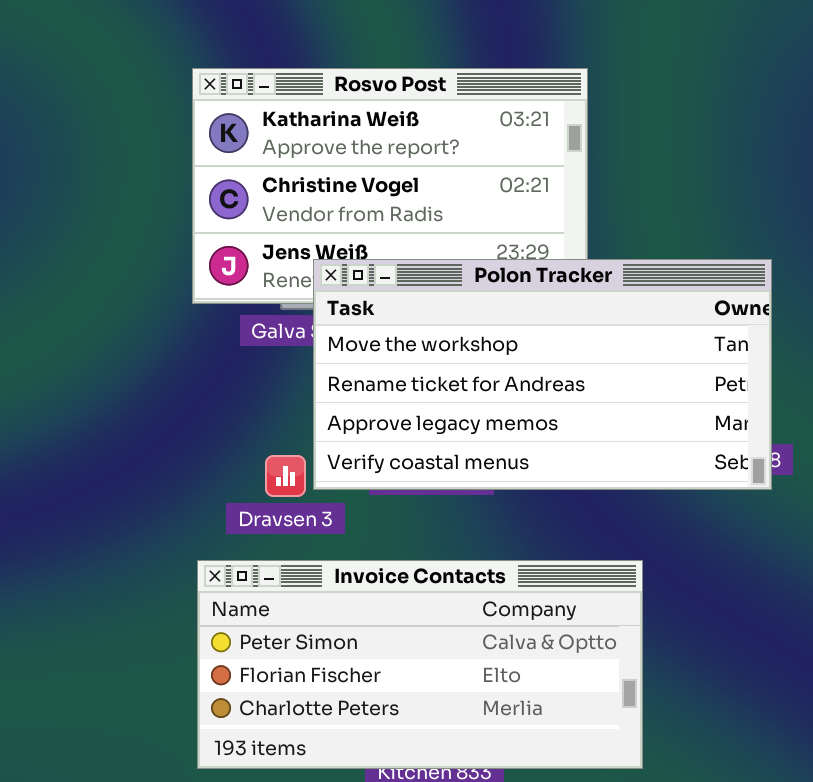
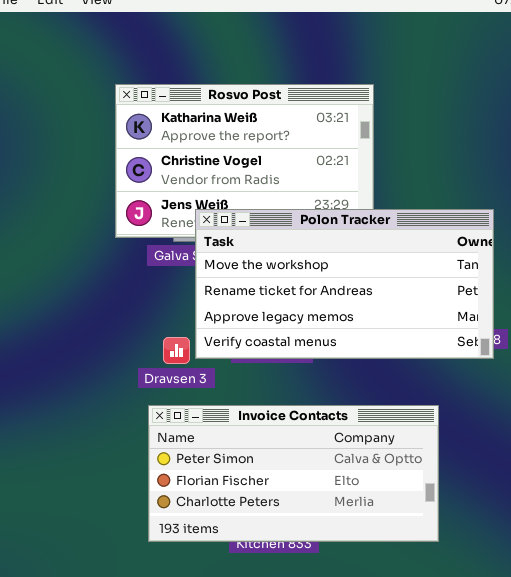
Invoice Contacts: [197,560,643,769] -> [148,405,439,542], moved

